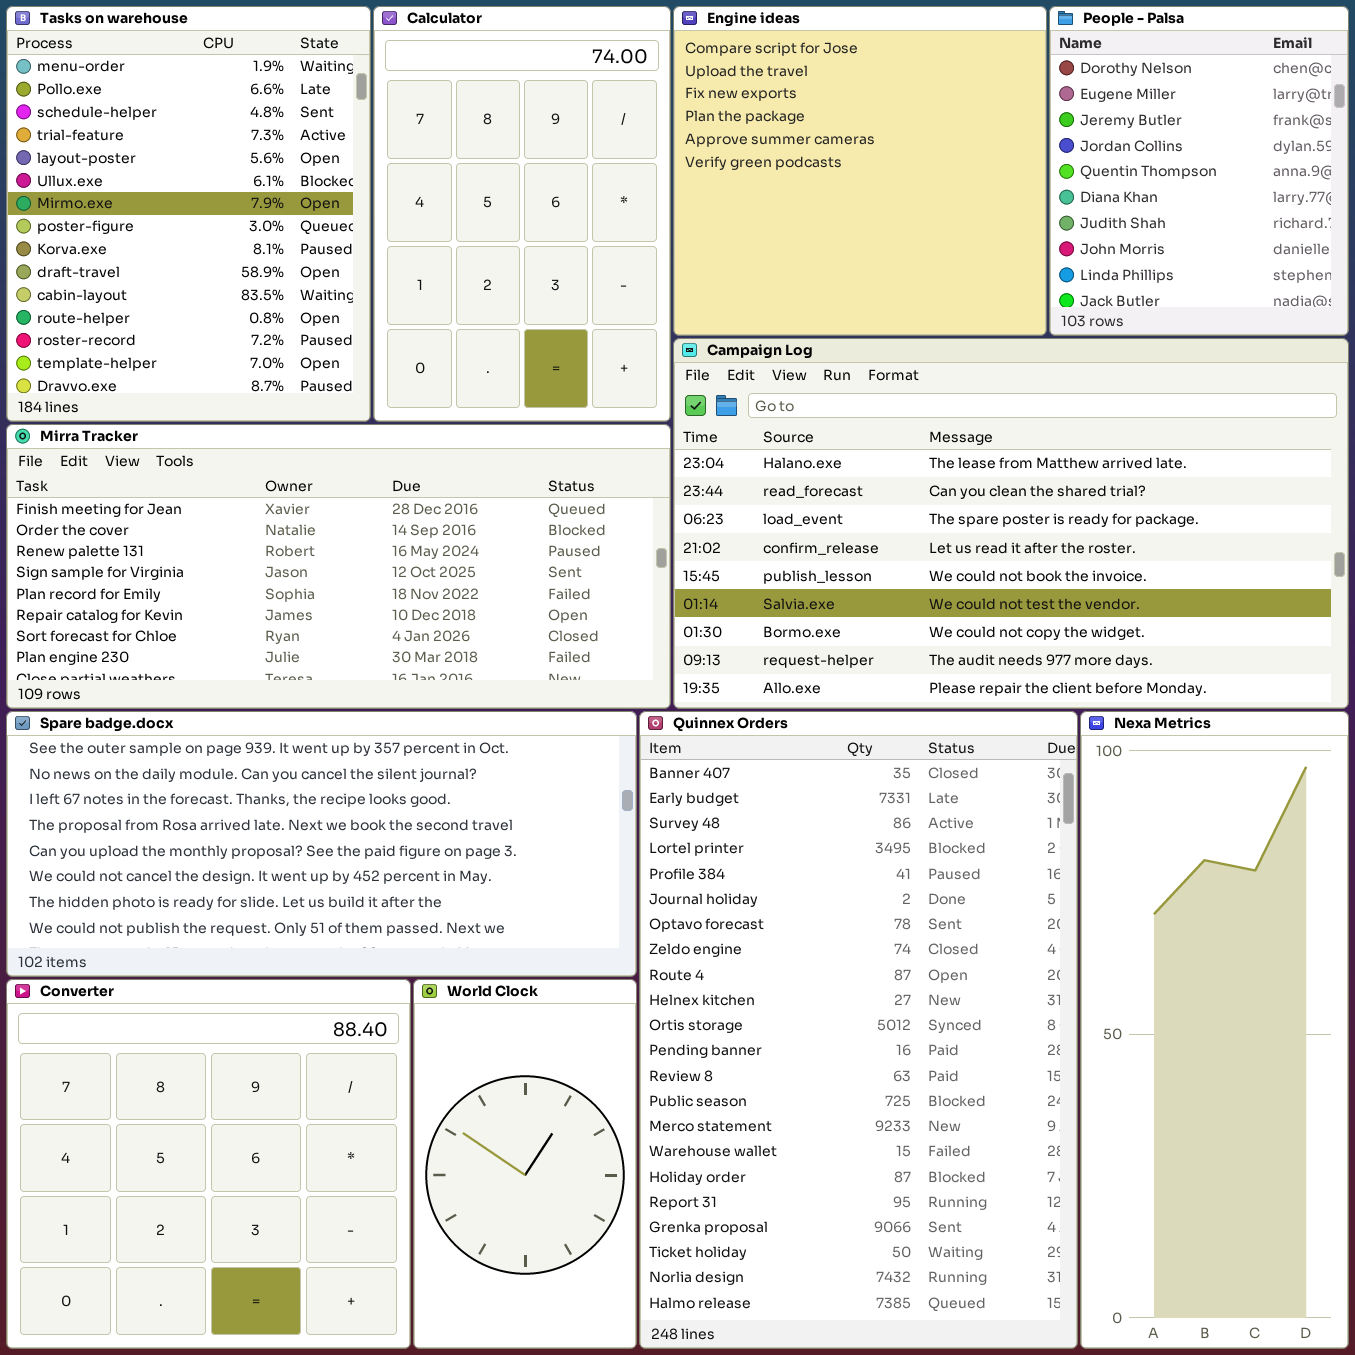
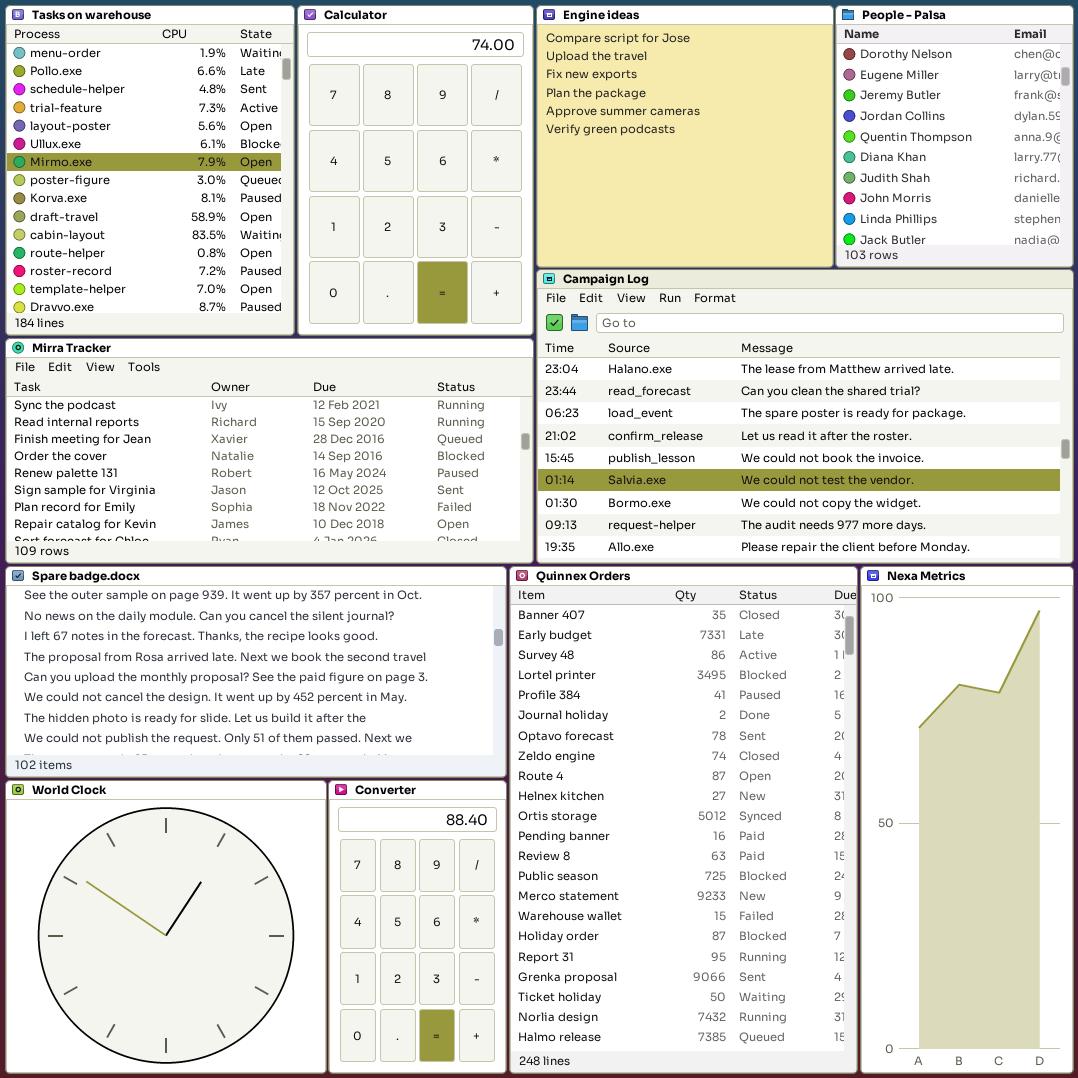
Mirra Tracker: [6,424,671,709] -> [5,338,534,564], scrolled up 2 rows
Converter: [6,979,411,1349] -> [328,780,507,1074], moved, resized
World Clock: [413,979,637,1349] -> [5,780,327,1074], moved, resized

